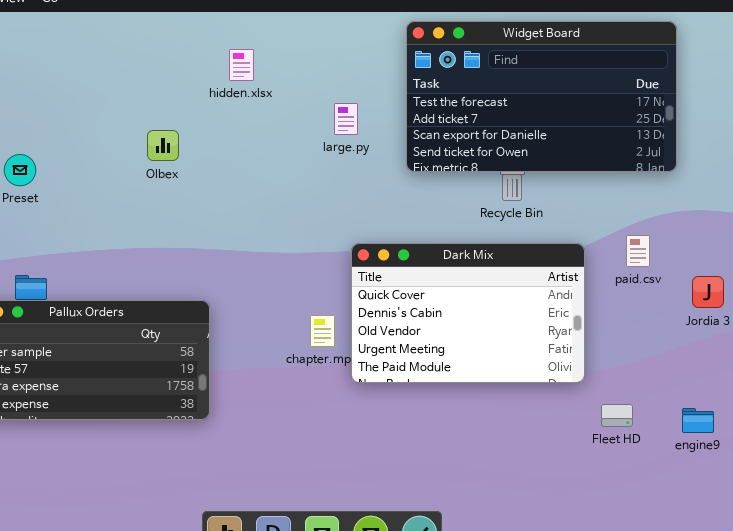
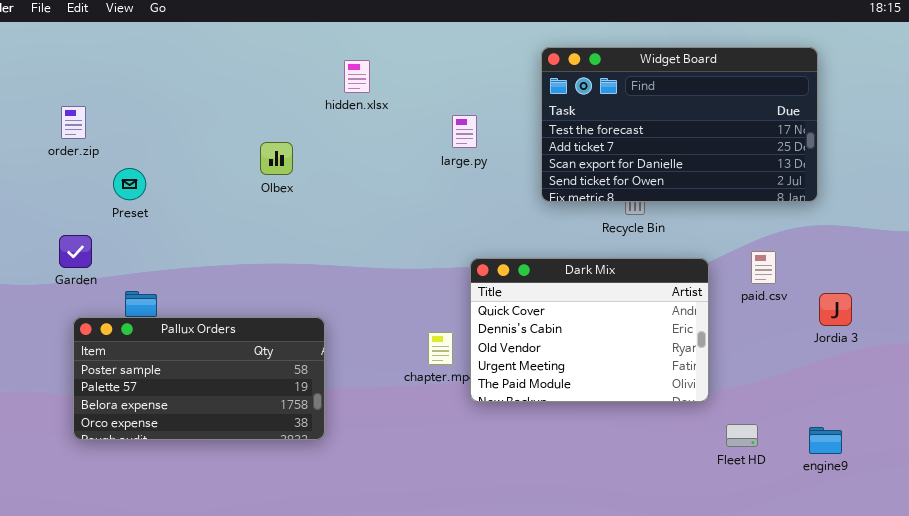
Widget Board: [406,21,677,172] -> [541,47,818,202], moved

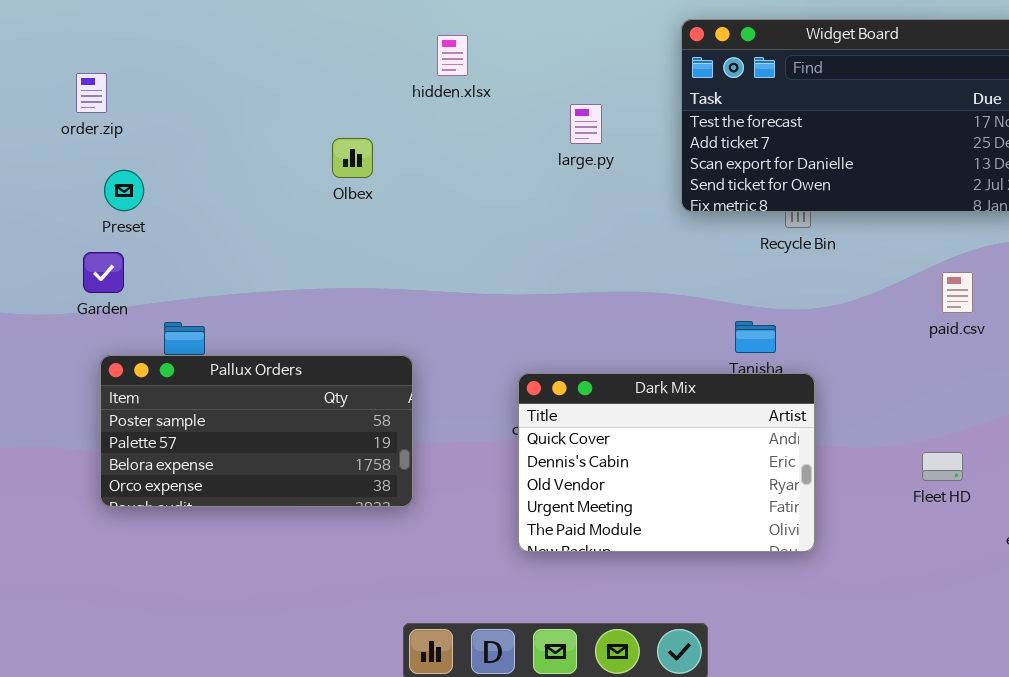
order.zip: [61,106,86,139] -> [76,73,107,113], moved
Preset: [113,168,146,200] -> [104,170,144,211], moved
Dark Mix: [470,258,709,402] -> [518,373,815,552], moved
Fleet HD: [726,424,758,447] -> [922,452,963,481], moved

